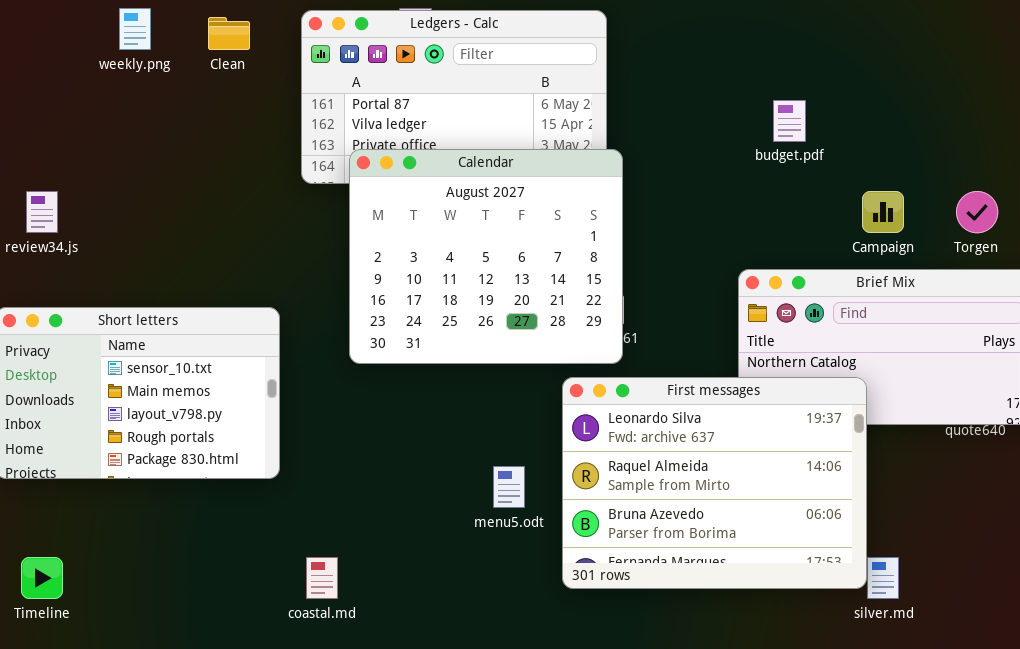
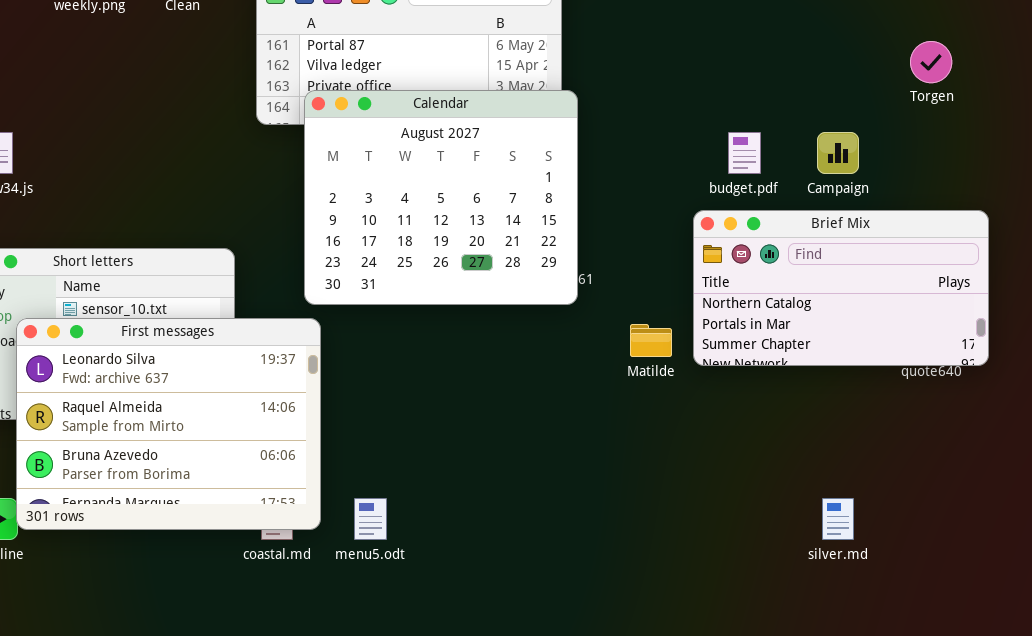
budget.pdf: [773,100,806,142] -> [728,132,761,174], moved
Torgen: [956,191,998,233] -> [910,41,952,83], moved
First messages: [562,377,867,589] -> [16,318,321,530], moved
menu5.odt: [493,466,525,508] -> [354,498,387,540], moved

